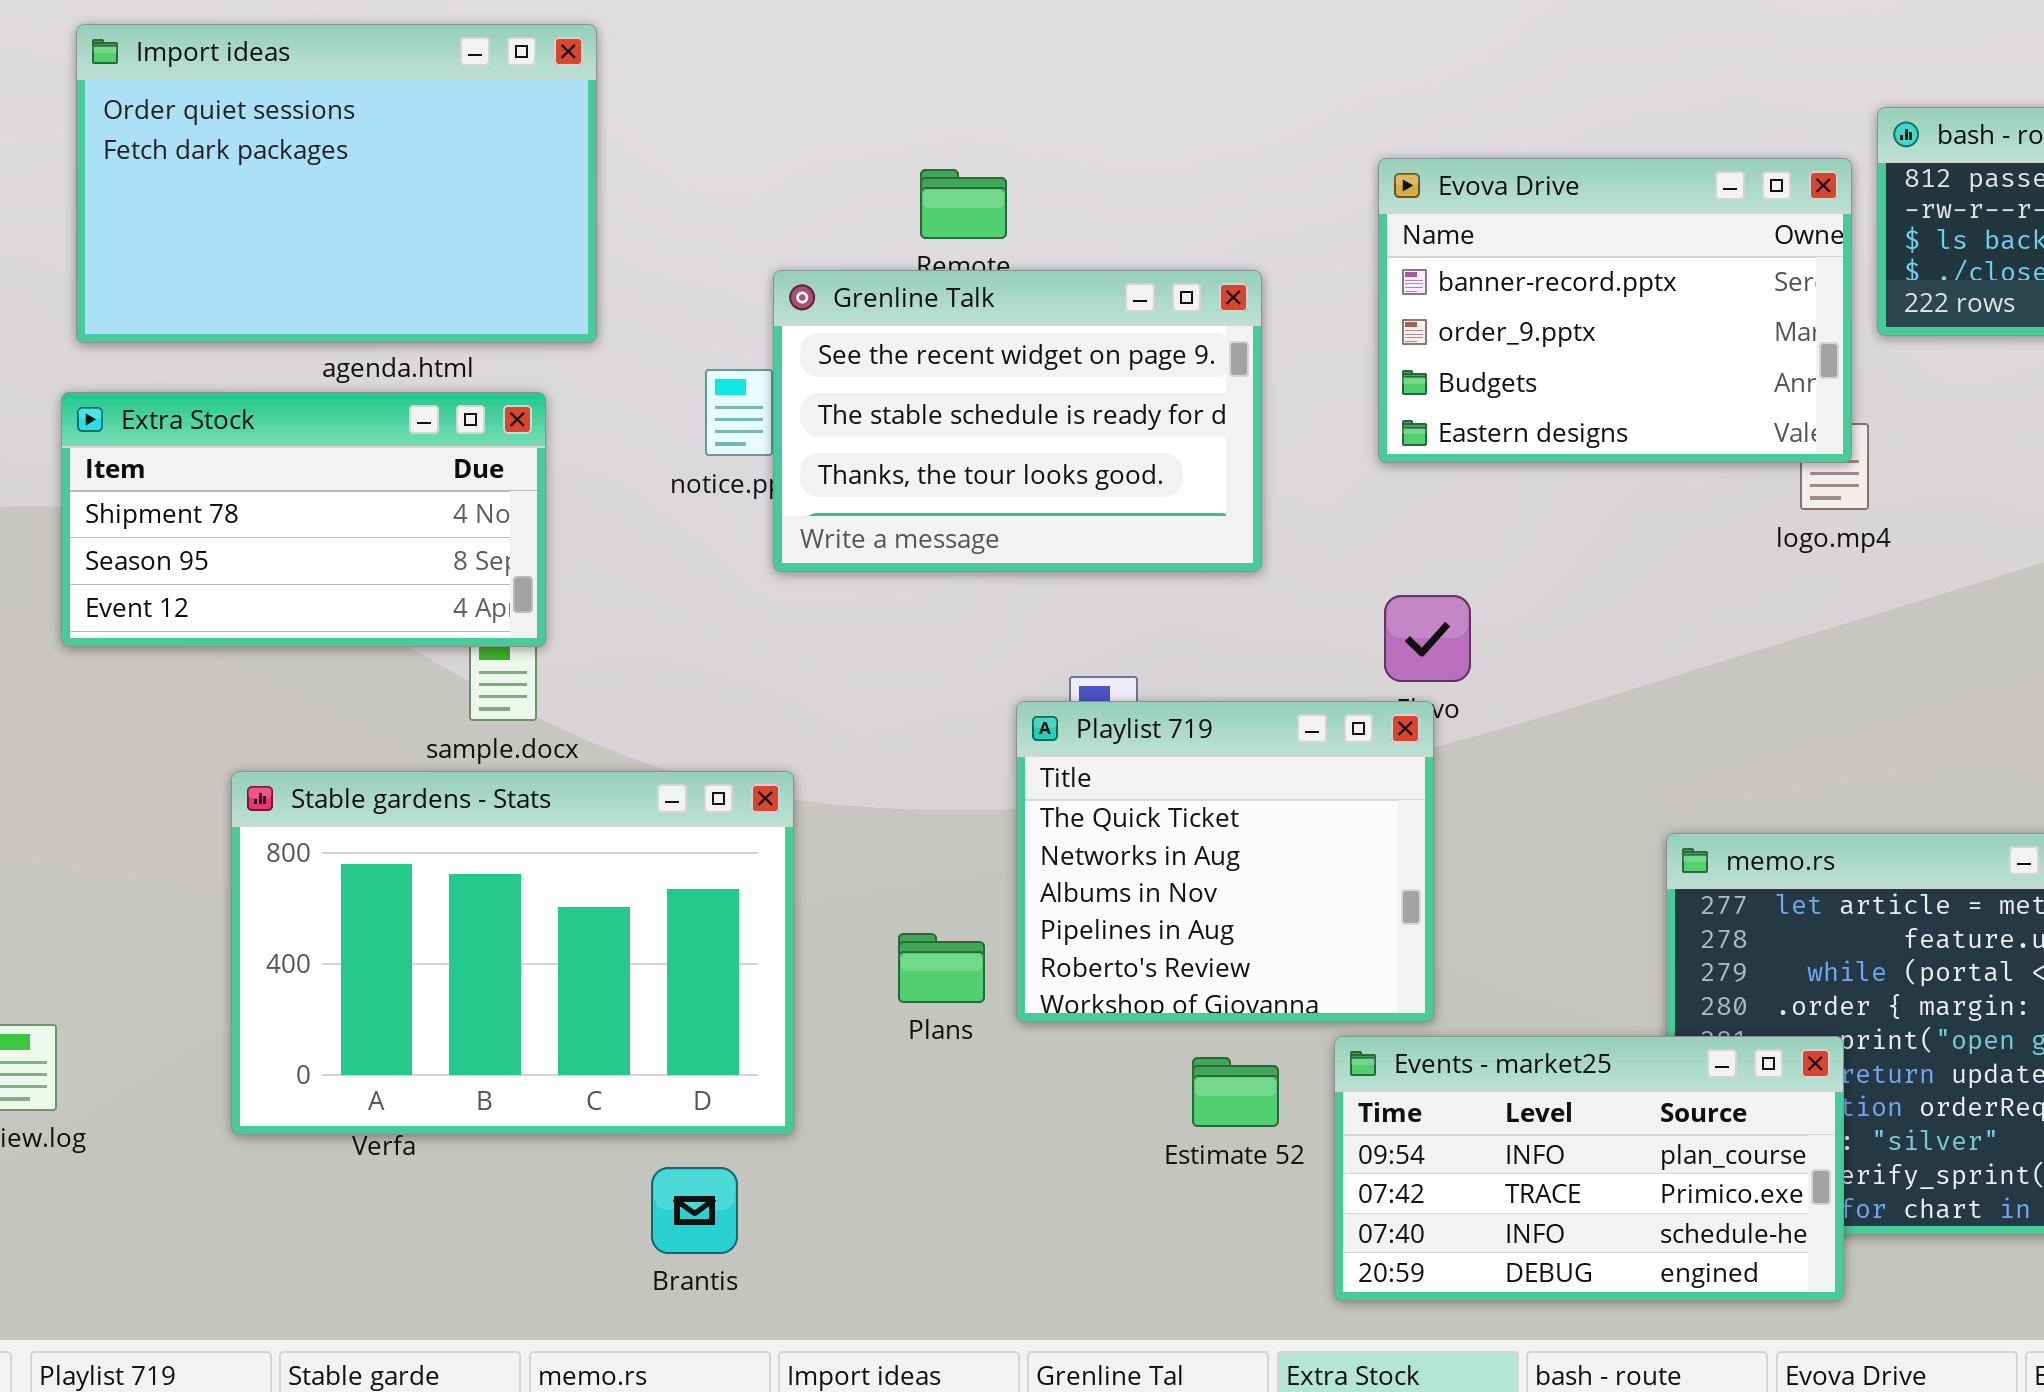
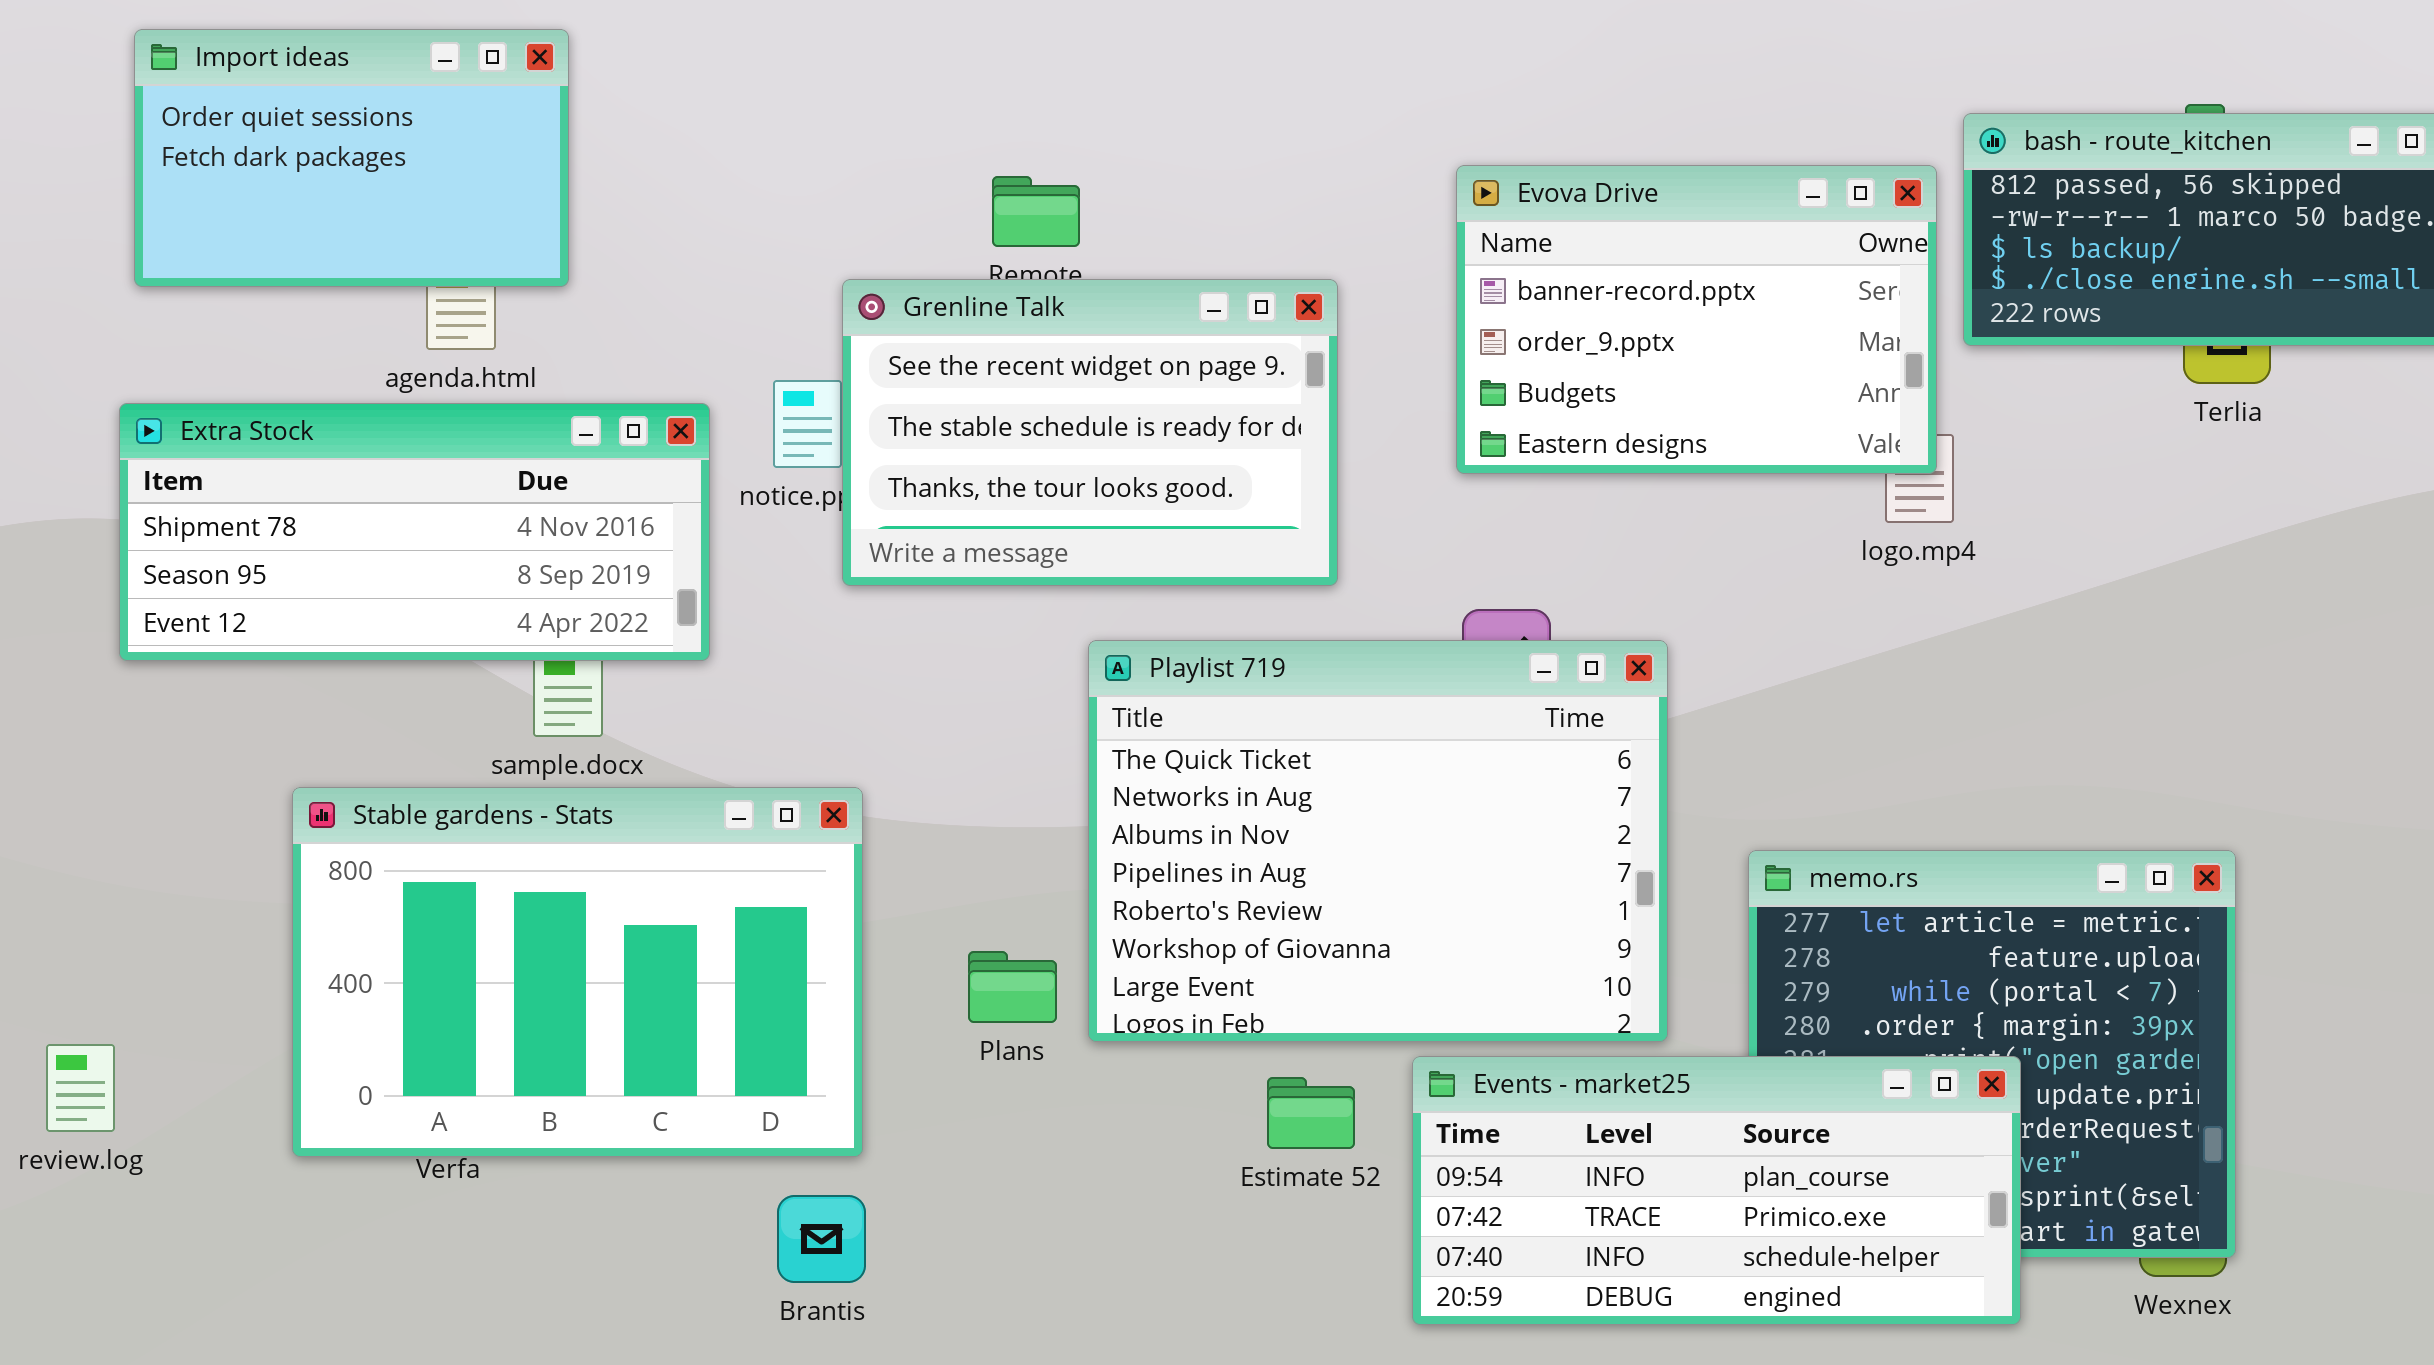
Import ideas: [76,24,597,343] -> [134,29,569,287], resized
Extra Stock: [61,392,546,647] -> [119,403,710,661], resized
Playlist 719: [1016,701,1434,1022] -> [1088,640,1668,1042], resized
Events - market25: [1334,1036,1844,1301] -> [1412,1056,2021,1325], resized
Brantis: [651,1167,738,1254] -> [777,1195,866,1283], moved

